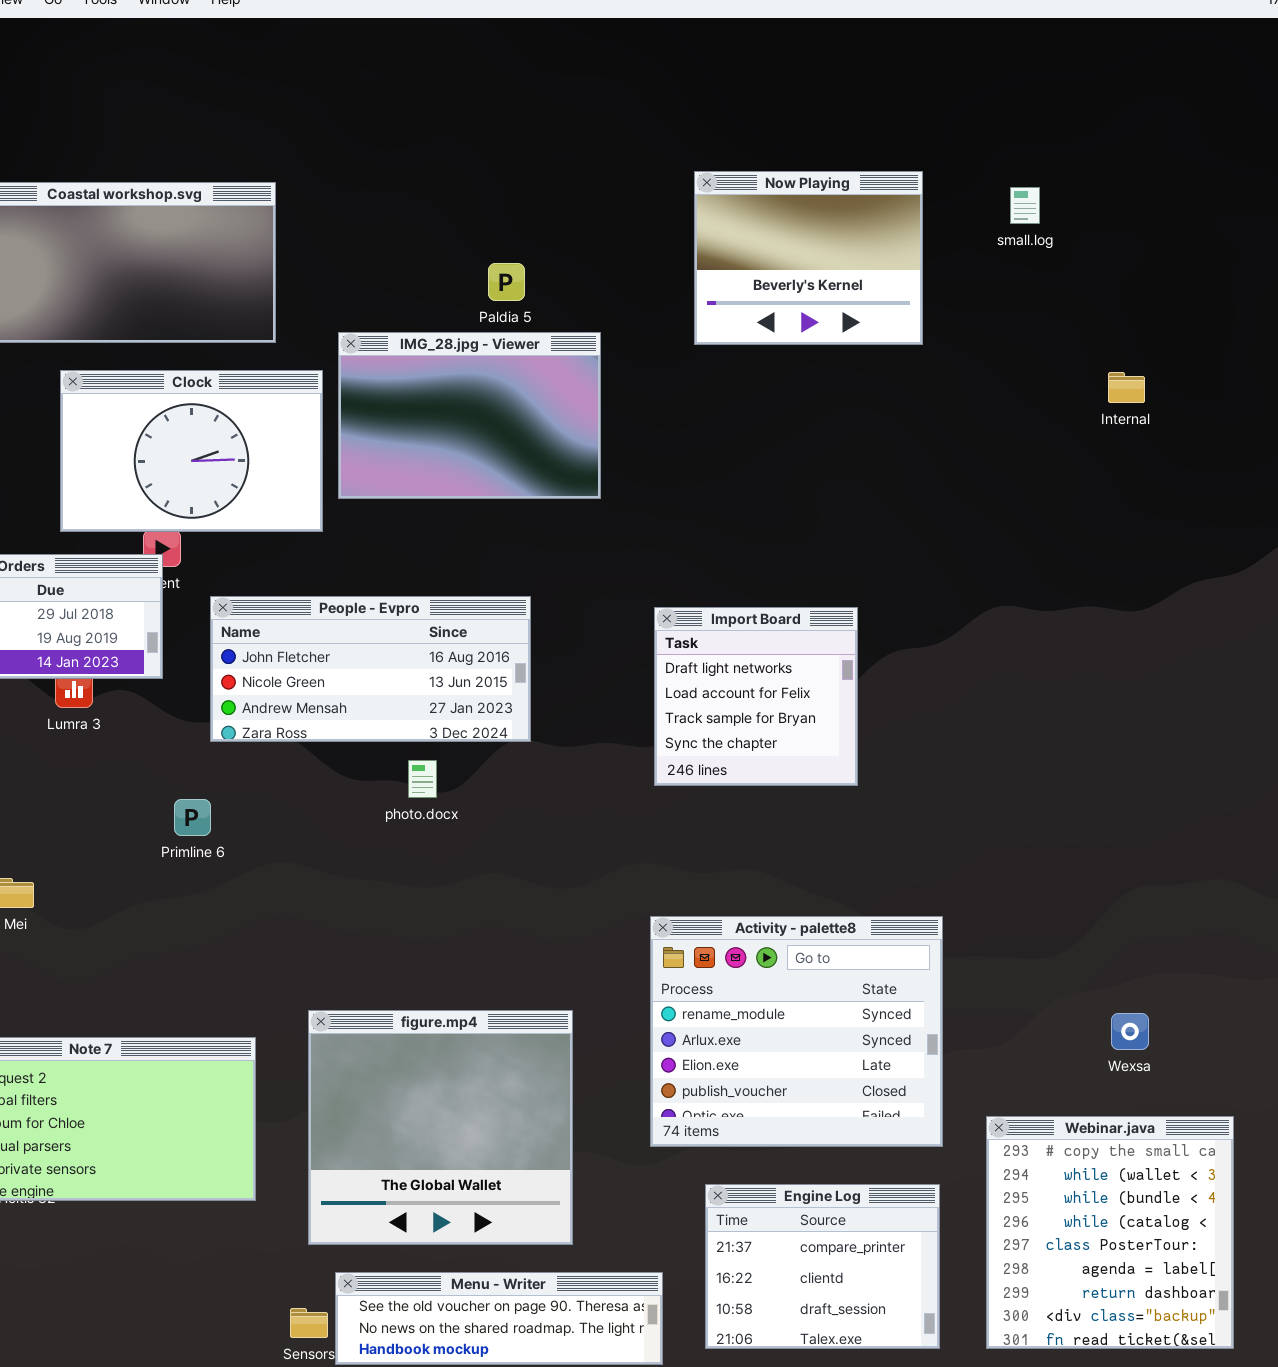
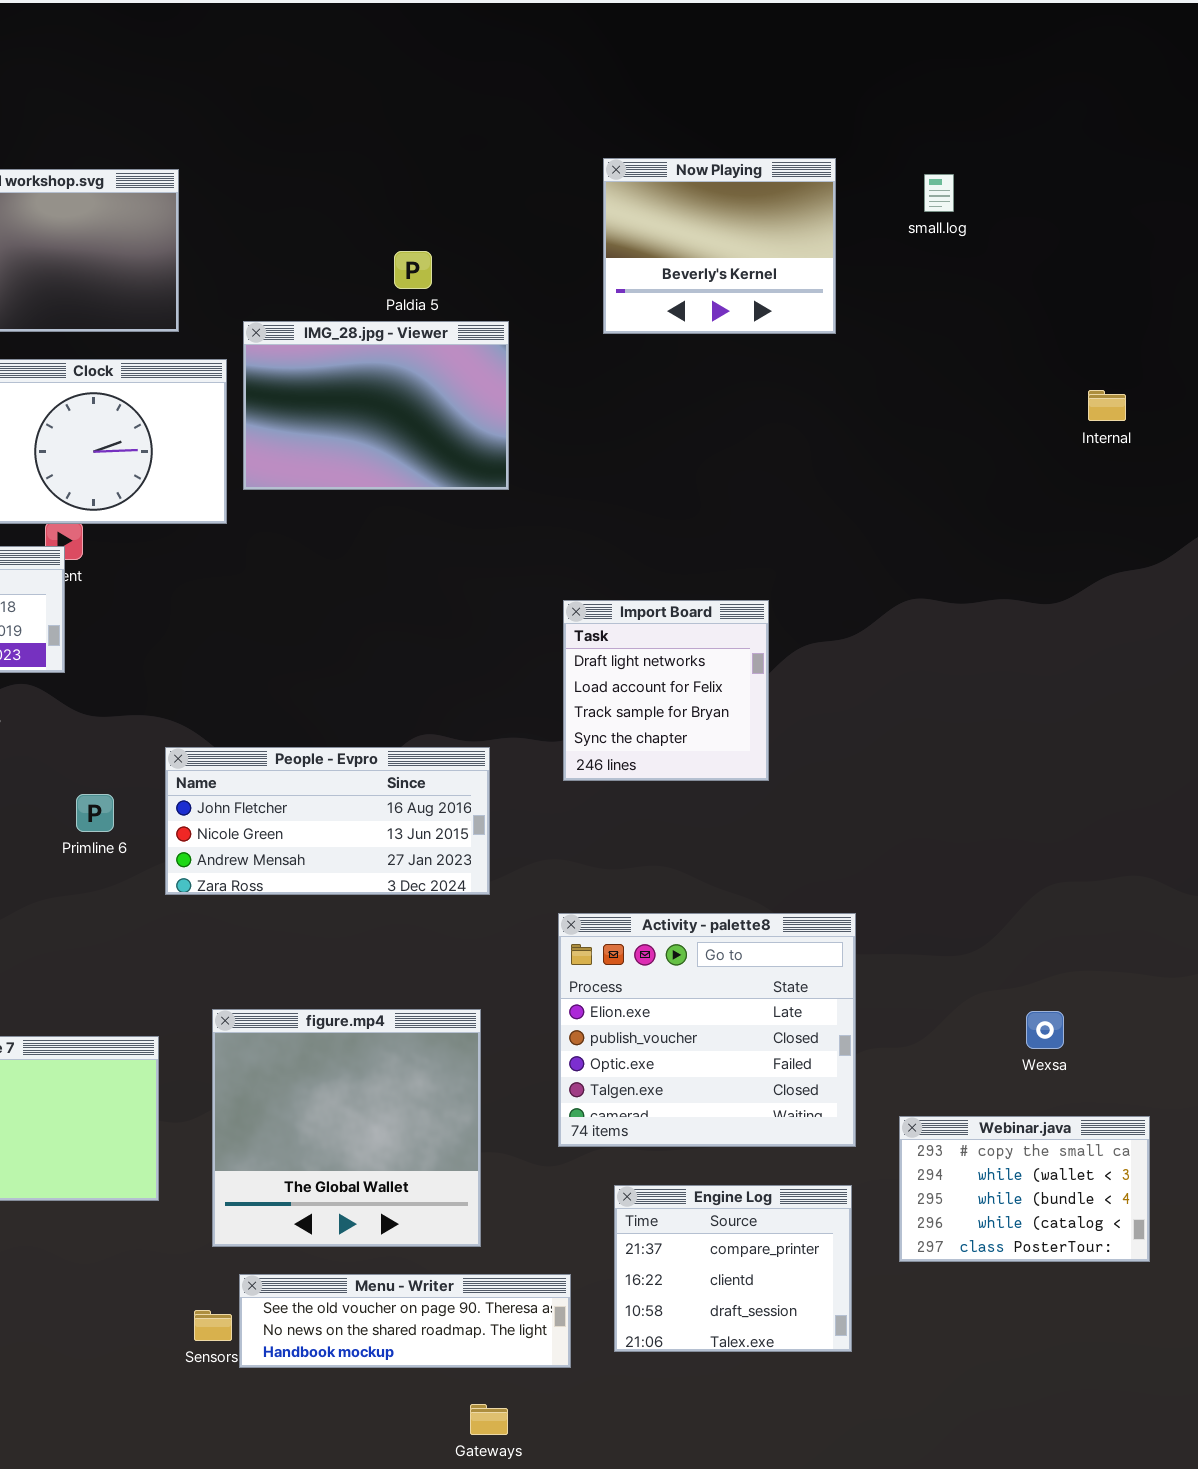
Internal: [1108,372,1145,403] -> [1088,390,1126,421], moved
People - Evpro: [210,596,531,742] -> [165,747,490,895], moved
Activity - palette8: [650,916,943,1147] -> [558,913,856,1147], scrolled down 2 rows
Webinar.java: [986,1116,1234,1349] -> [899,1116,1150,1262], resized

